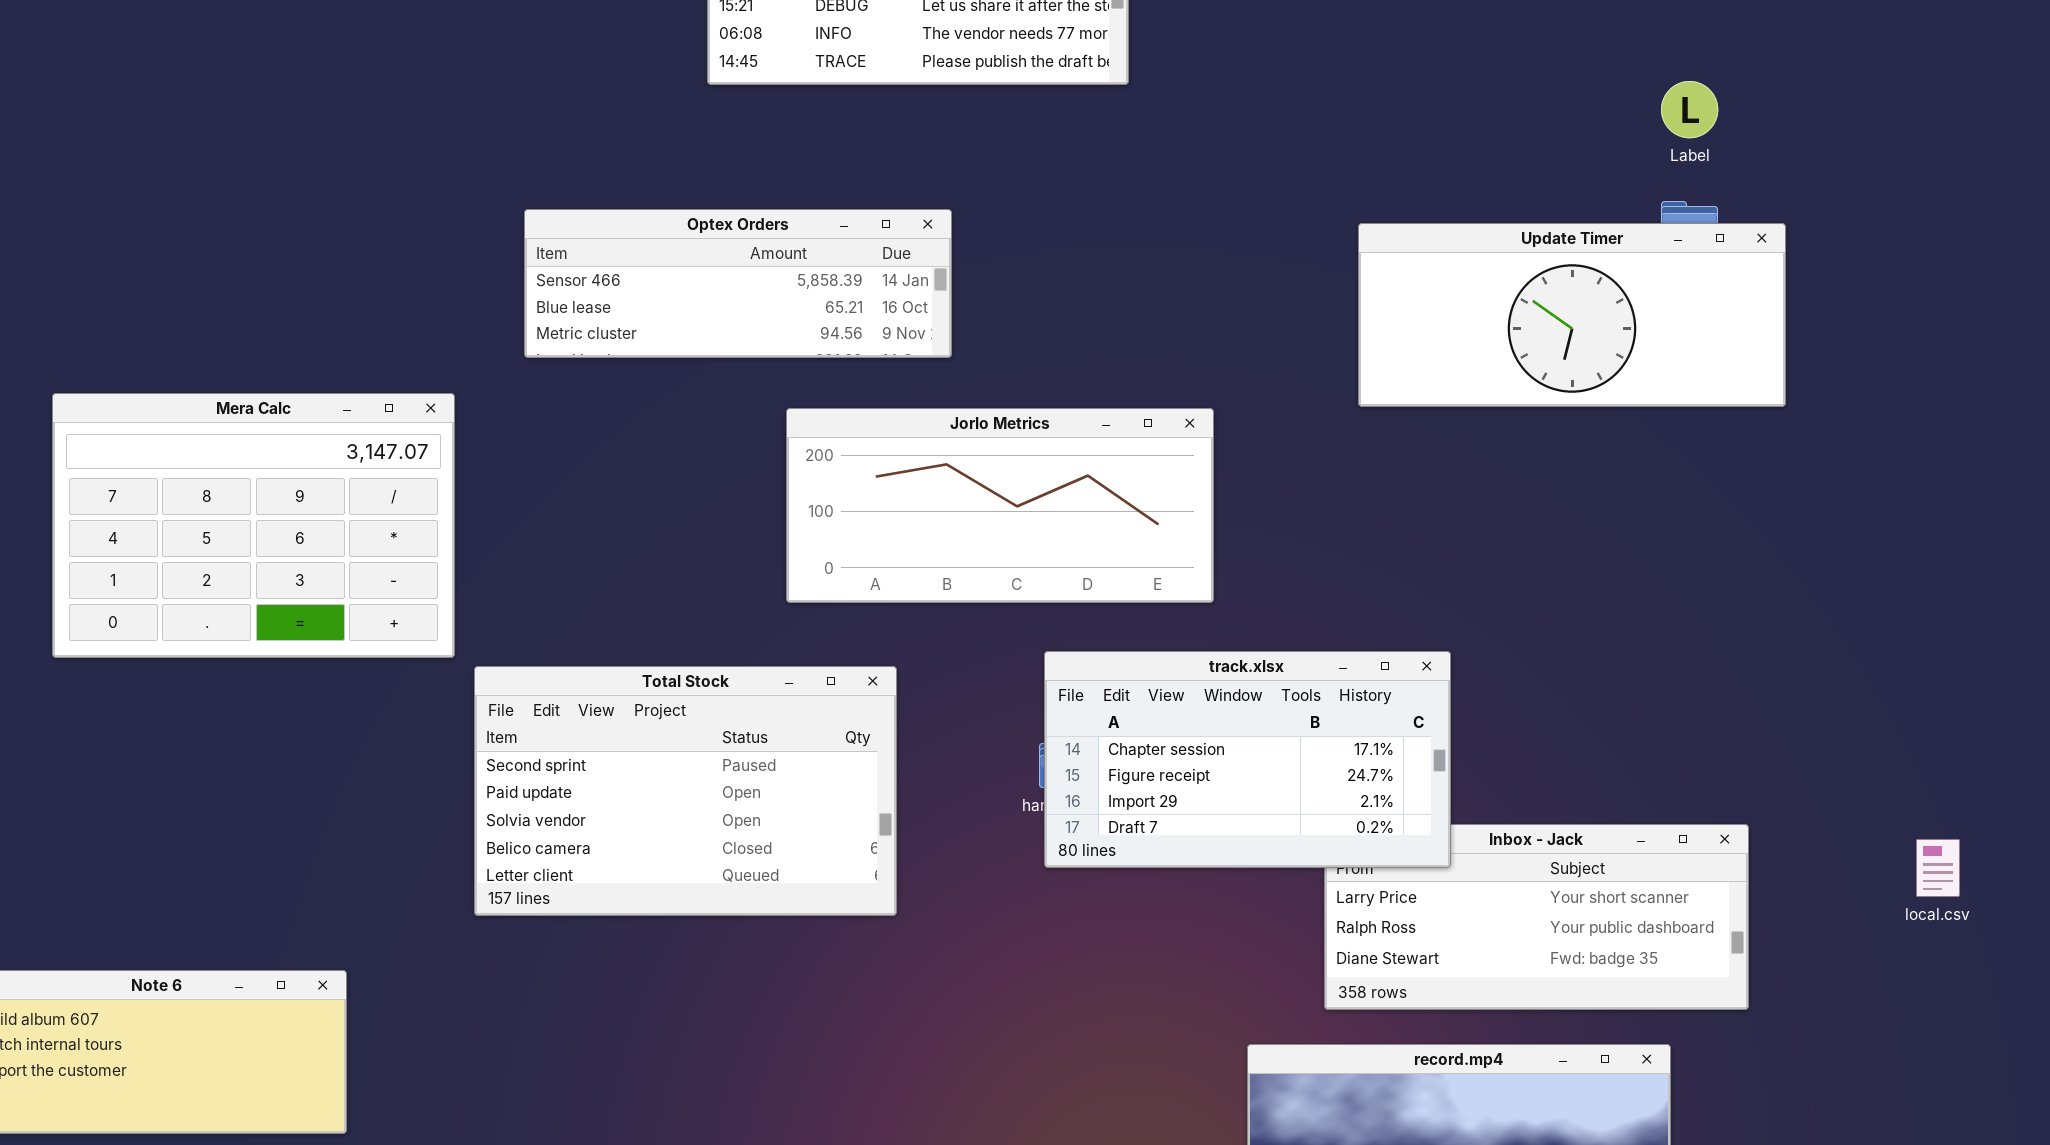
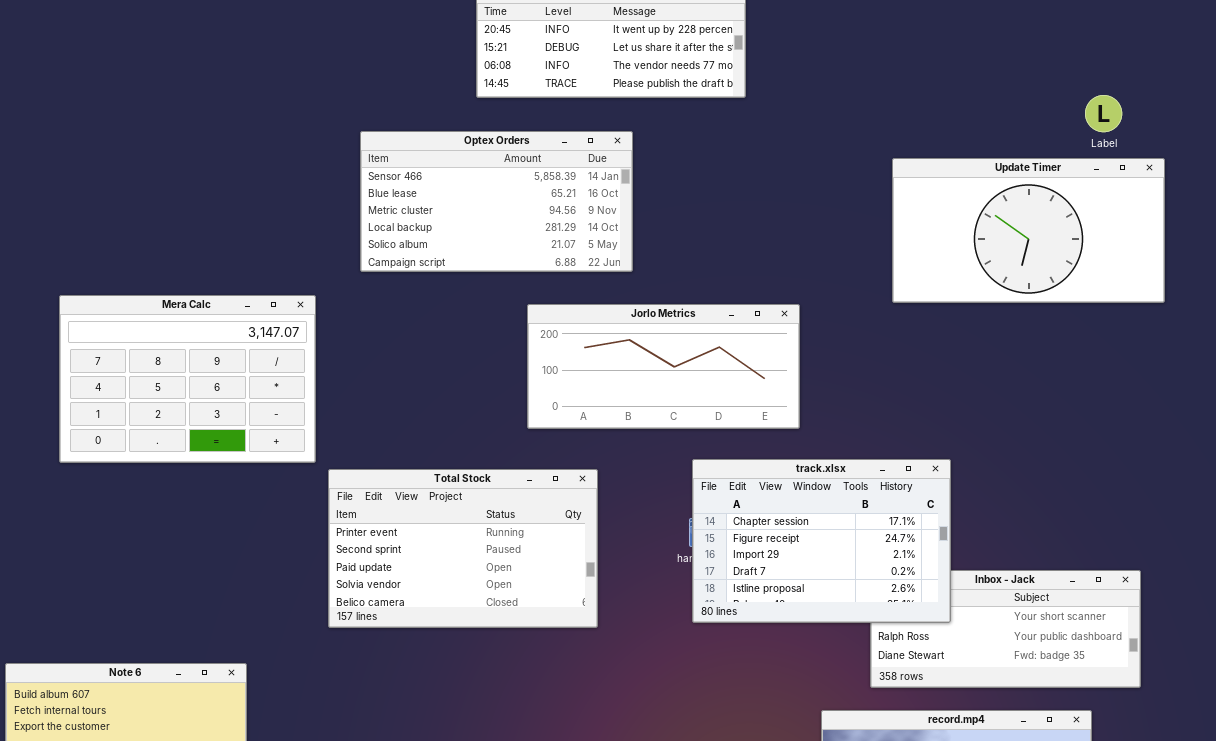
Optex Orders: [524,209,952,358] -> [360,131,633,272], resized
Update Timer: [1358,223,1786,407] -> [892,158,1165,303], resized
track.xlsx: [1044,651,1451,868] -> [692,459,951,623], resized
Total Stock: [474,666,897,916] -> [328,469,598,628], scrolled up 1 row

